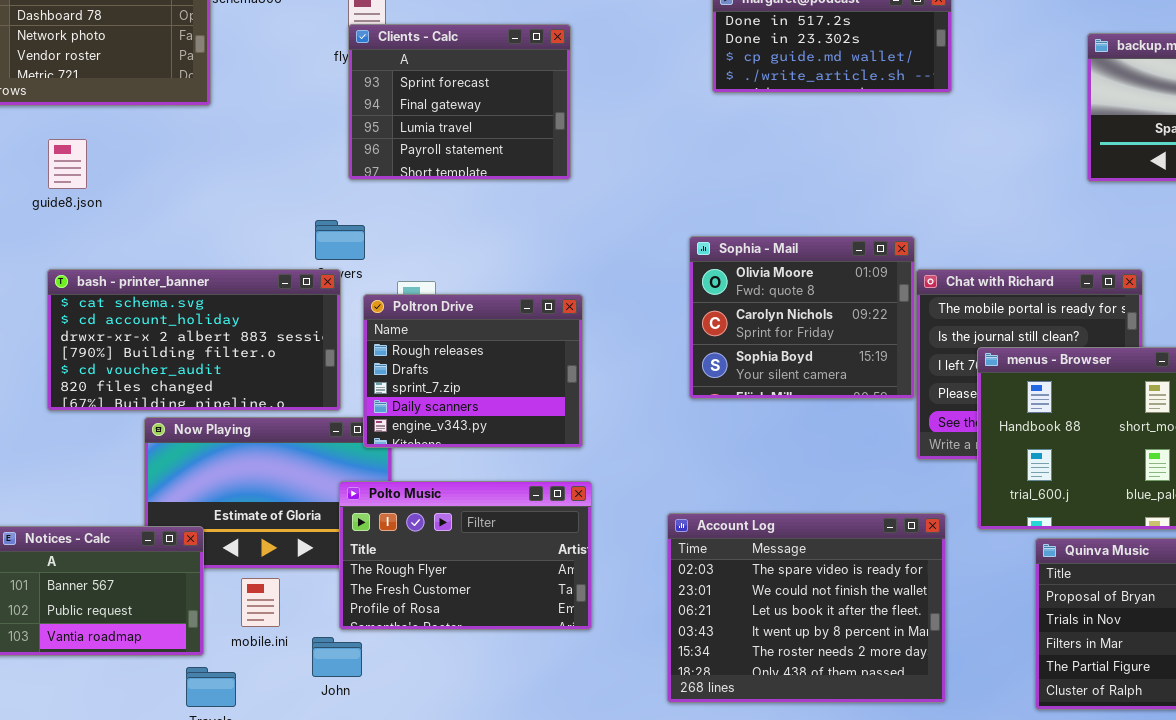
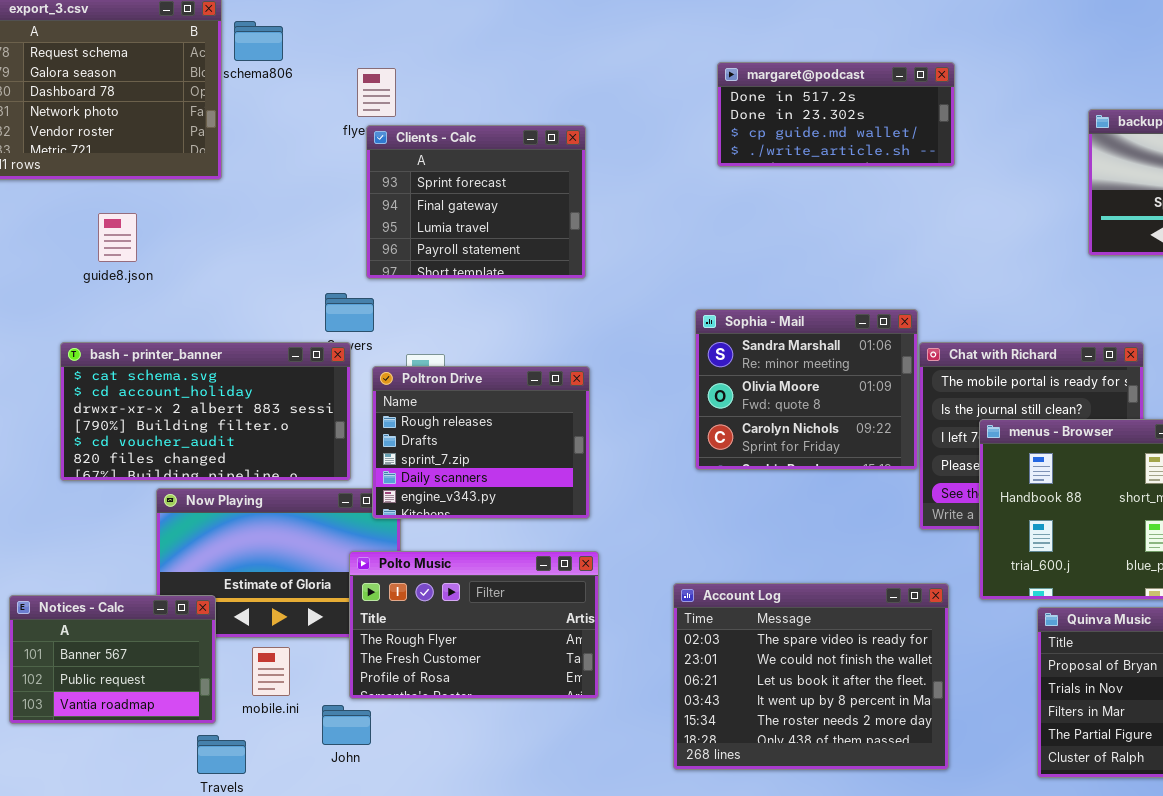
Clients - Calc: [348,24,571,180] -> [366,125,586,279], moved
guide8.json: [48,139,87,189] -> [98,213,137,262], moved
Sophia - Mail: [689,236,915,399] -> [695,309,918,470], scrolled up 1 row

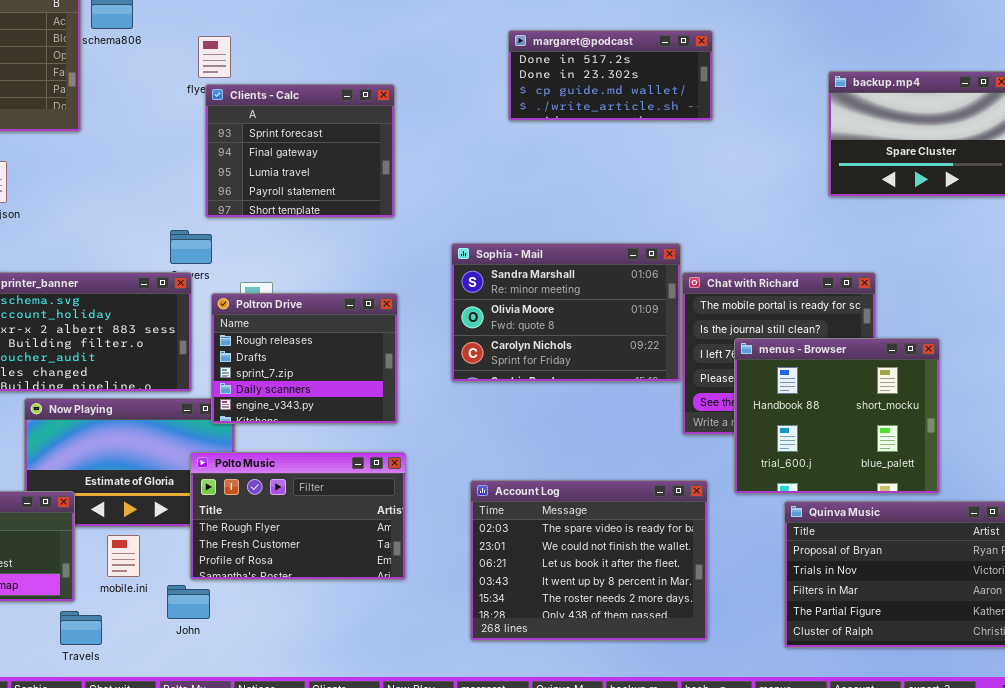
Sophia - Mail: [695,309,918,470] -> [451,243,681,382], resized

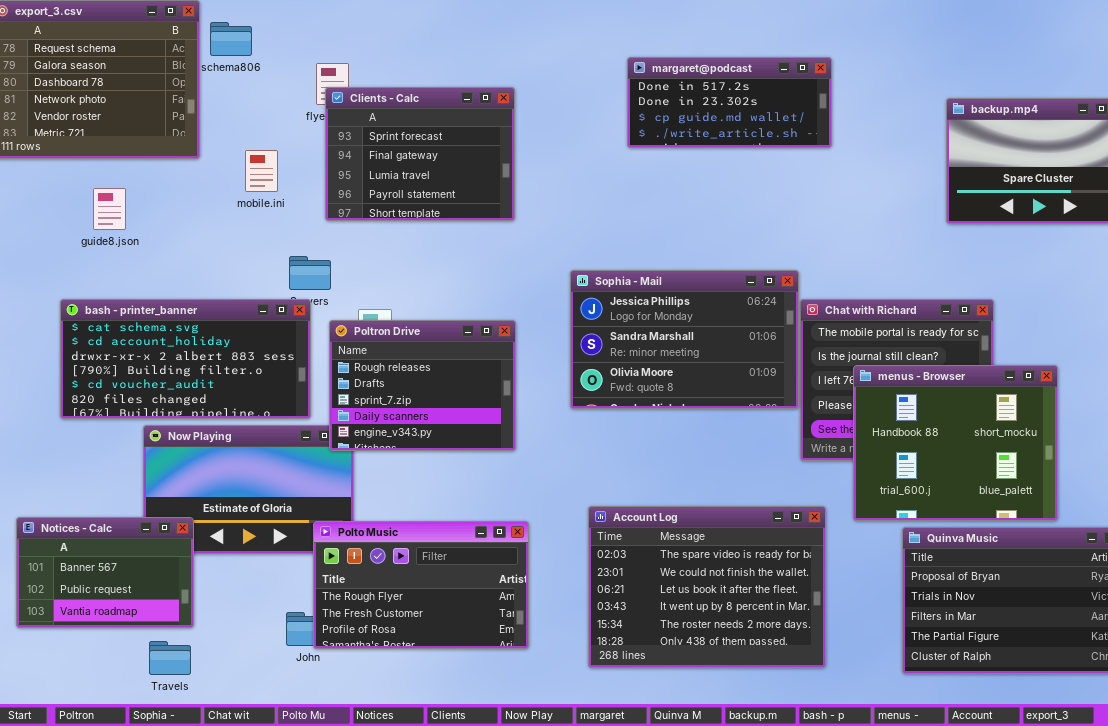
Clients - Calc: [205,84,395,218] -> [325,87,515,221], moved
Sophia - Mail: [451,243,681,382] -> [570,270,799,409], scrolled up 1 row
Polto Music: [190,452,406,580] -> [313,521,529,649], moved
mobile.ini: [107,535,140,577] -> [245,150,278,192], moved
Travels: [60,611,102,645] -> [149,641,191,675], moved

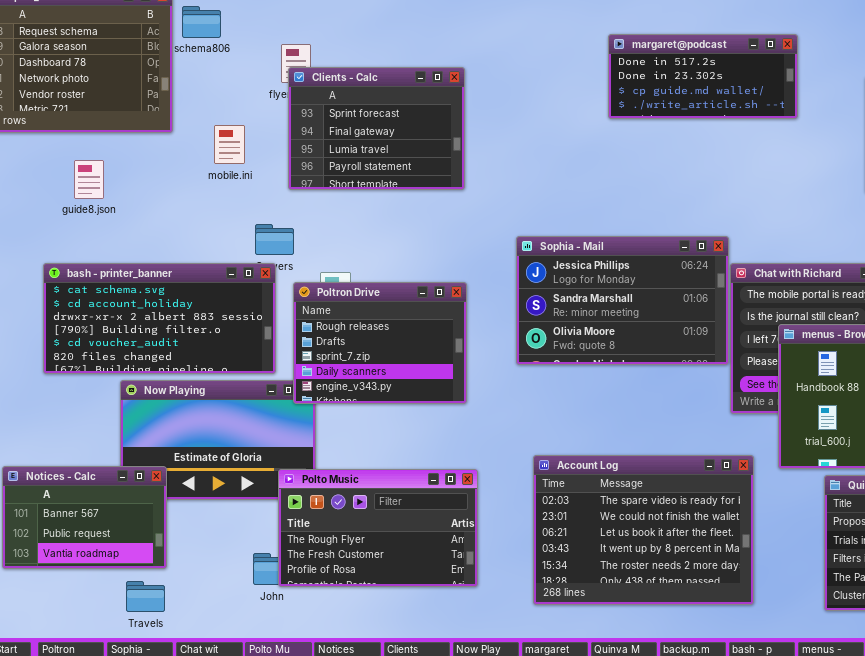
margaret@podcast: [627,57,832,148] -> [608,34,798,119], moved

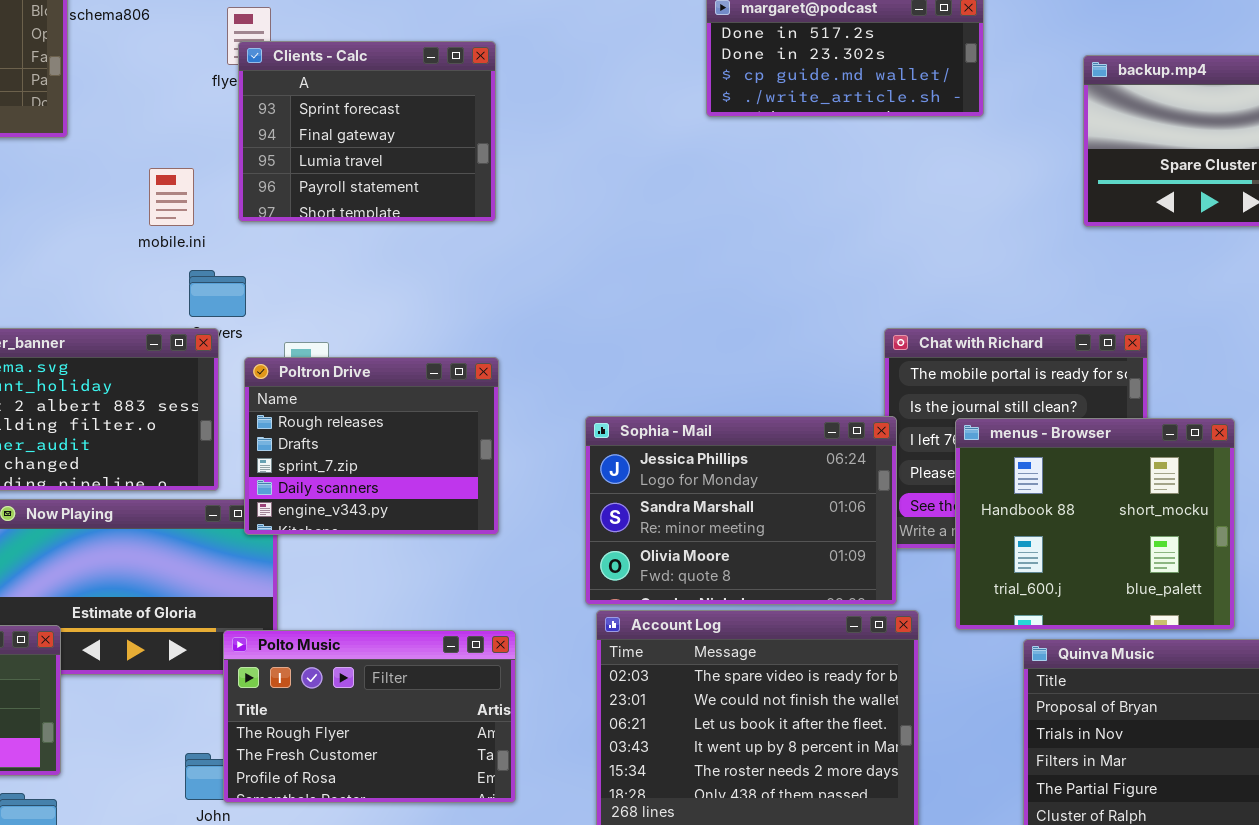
mobile.ini: [214,125,245,164] -> [149,168,194,226], moved
Sophia - Mail: [516,236,729,365] -> [585,416,897,605], moved

